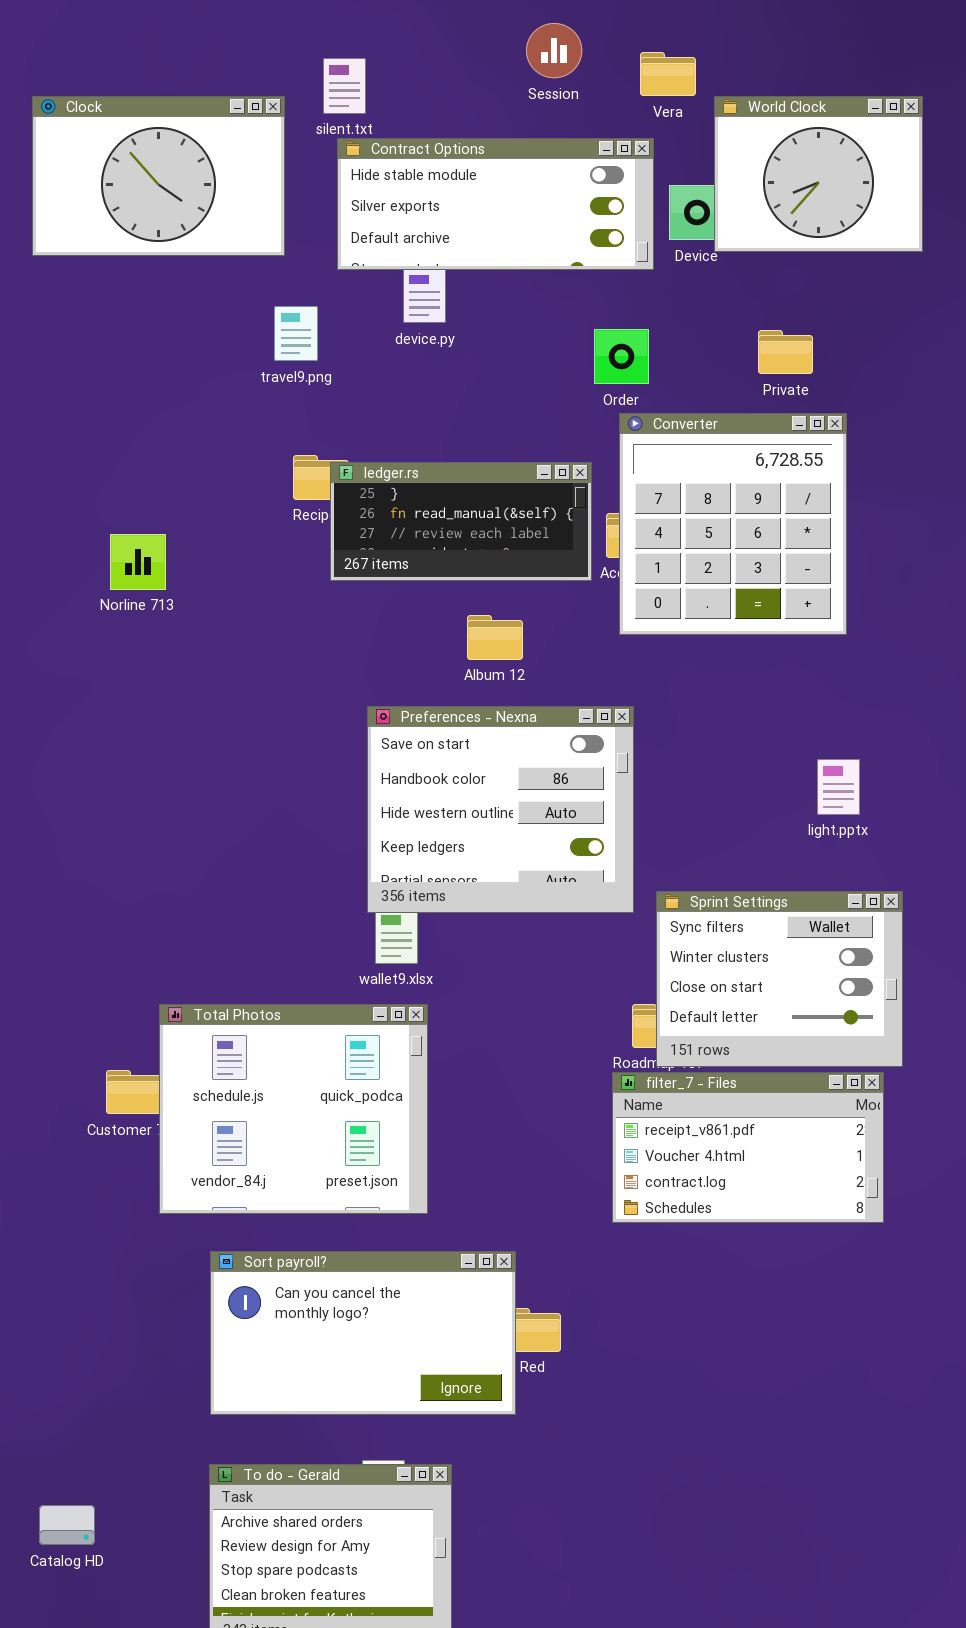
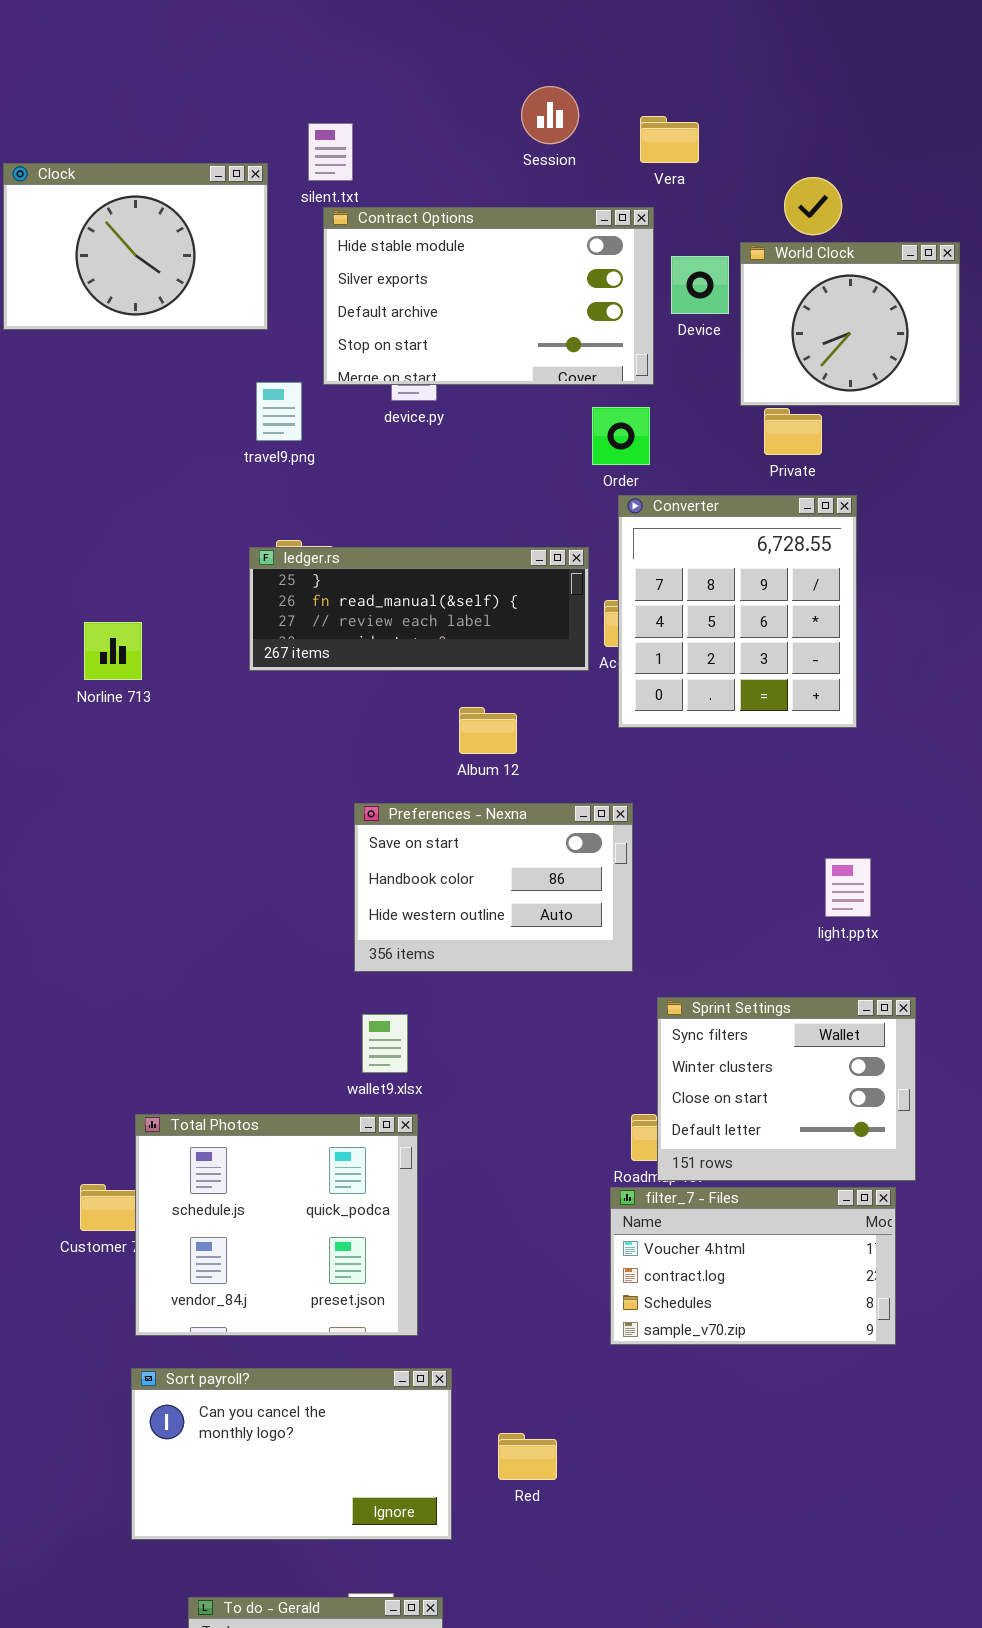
World Clock: [714,96,923,252] -> [740,242,960,406], moved
Contract Options: [337,138,654,270] -> [323,207,654,385], resized
ledger.rs: [330,462,592,581] -> [249,547,589,671], resized
Preferences - Nexna: [367,706,634,913] -> [354,803,633,972], resized
filter_7 - Files: [612,1072,884,1223] -> [610,1187,896,1345], scrolled down 1 row
Sort payroll?: [210,1251,516,1415] -> [131,1368,452,1540], moved

